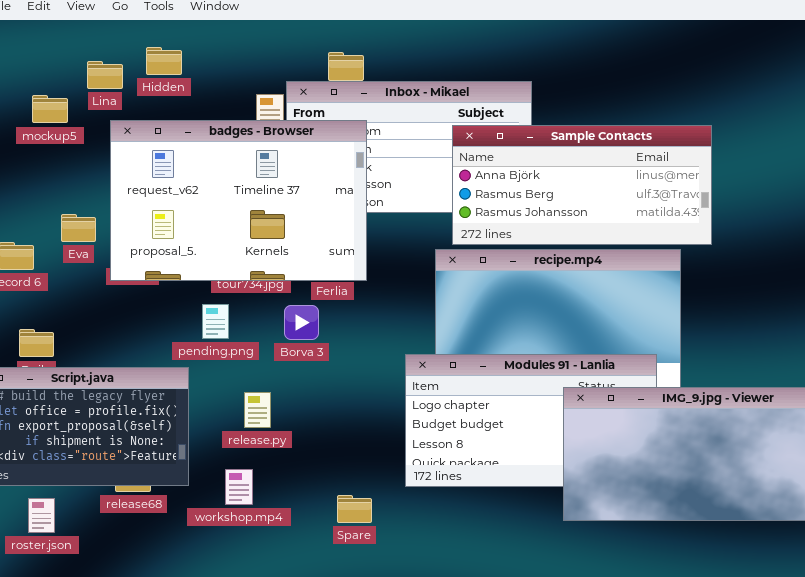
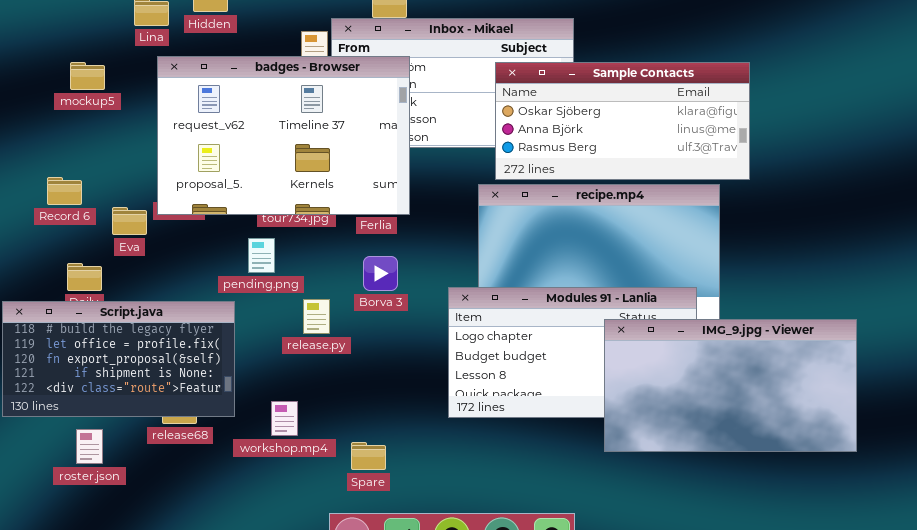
mockup5: [32,95,68,123] -> [70,62,105,90], moved
Sample Contacts: [452,125,712,245] -> [495,62,750,180], scrolled up 1 row
Eva: [61,214,96,242] -> [112,207,147,235], moved
Borva 3: [284,305,319,340] -> [363,256,398,291], moved
release.py: [244,392,271,428] -> [303,299,330,334], moved
Spare: [337,495,372,523] -> [351,442,386,470], moved

